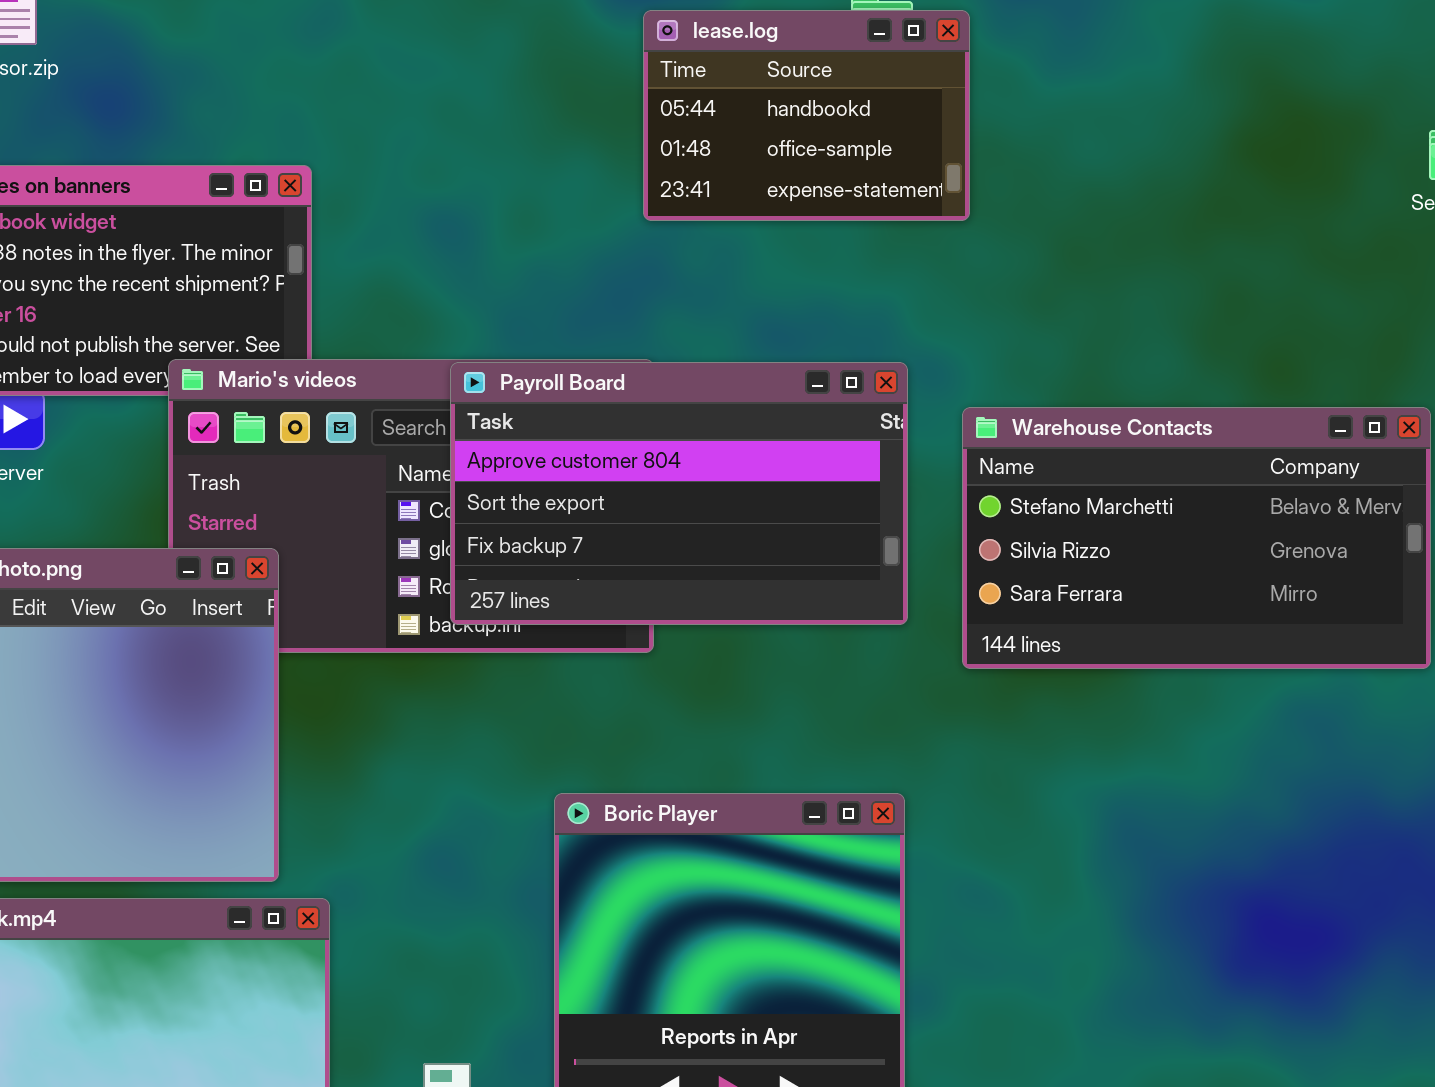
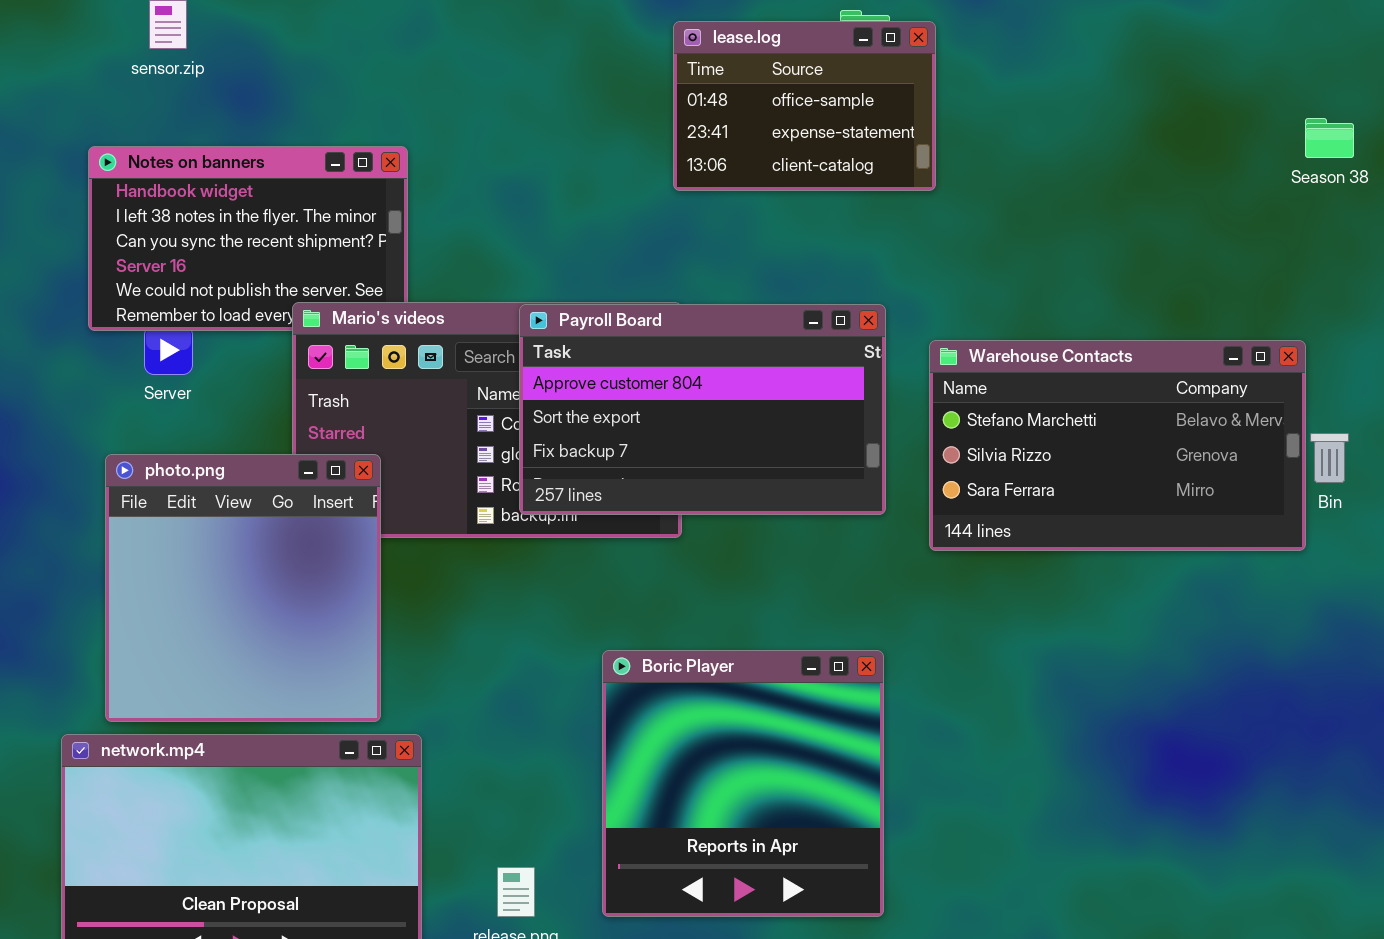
lease.log: [643,10,970,221] -> [673,21,936,191], scrolled down 1 row

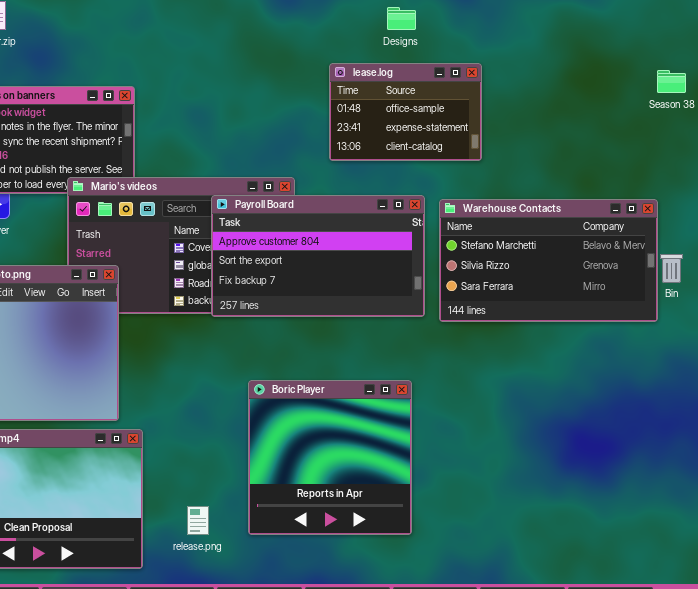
lease.log: [673,21,936,191] -> [329,63,482,161], moved
Payroll Board: [519,304,886,515] -> [211,195,425,317], moved

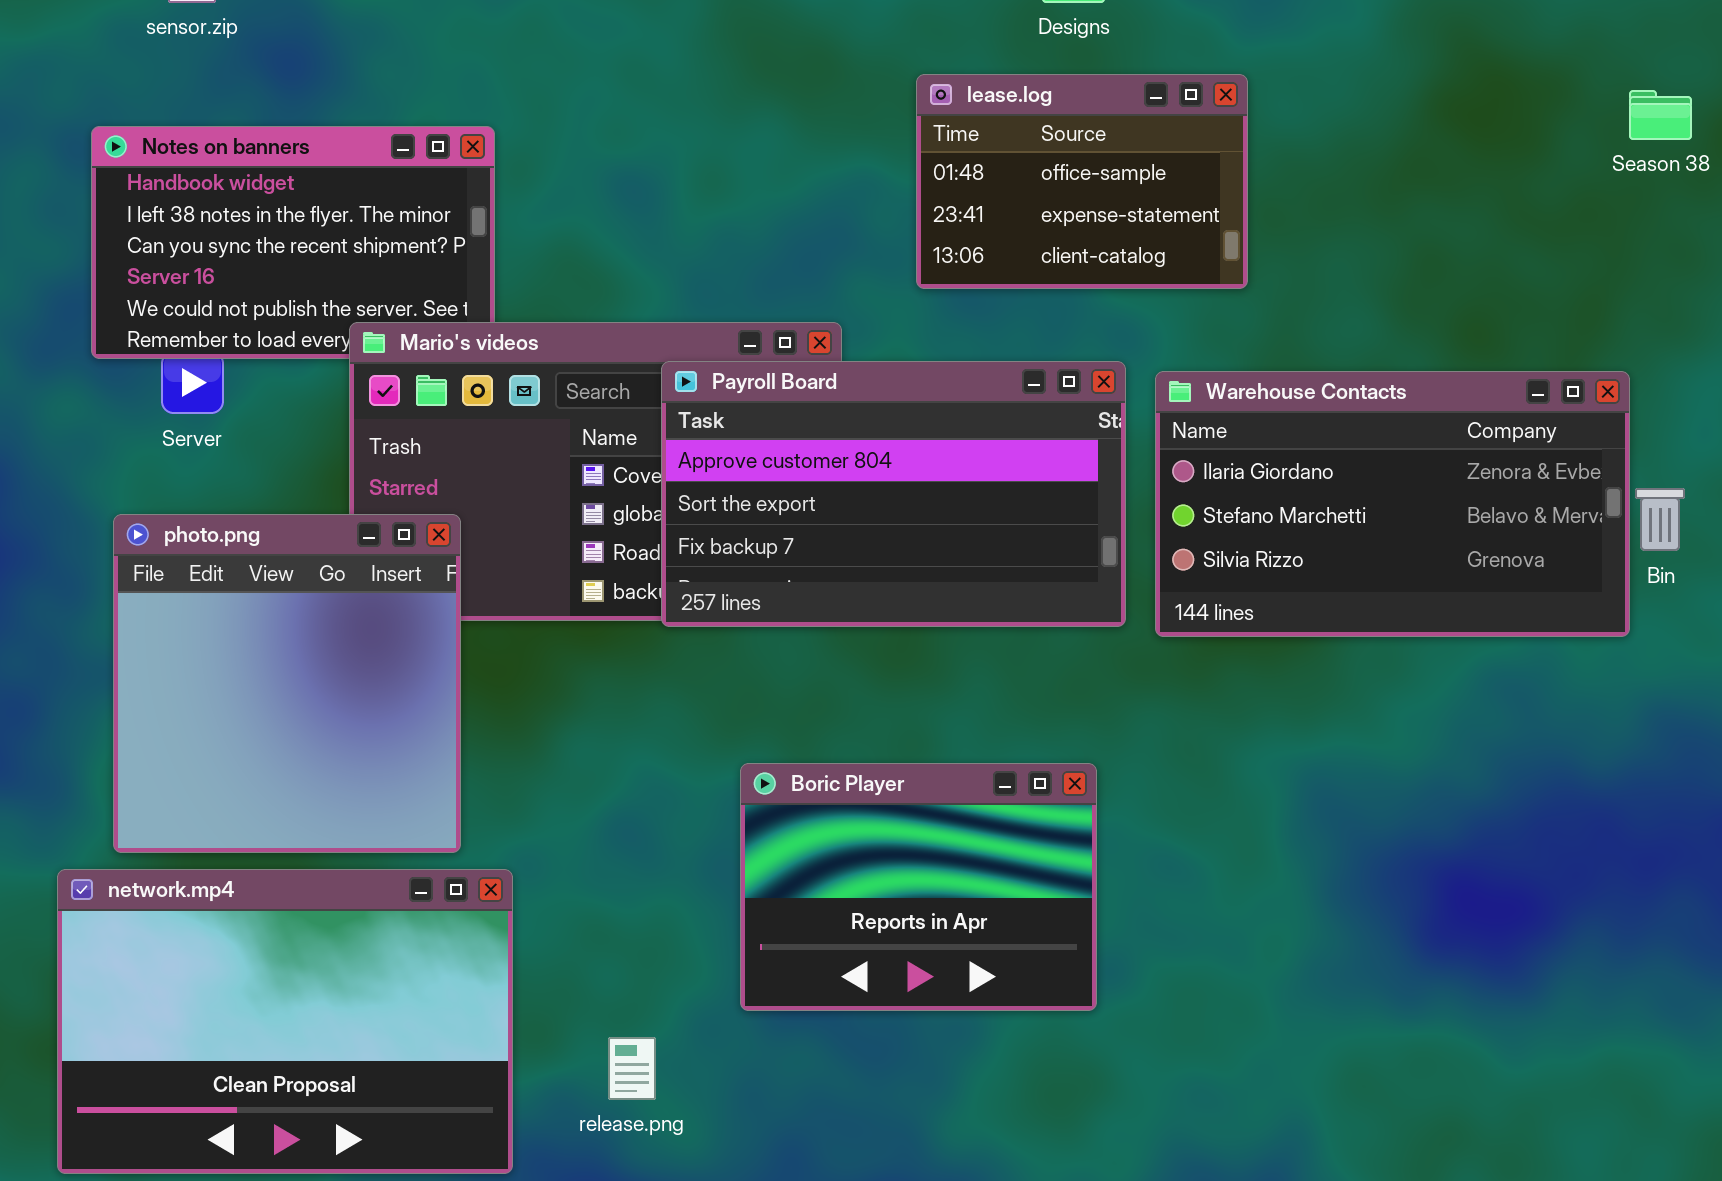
Warehouse Contacts: [439,199,658,322] -> [1155,371,1630,637], scrolled up 1 row
Boric Player: [248,380,412,535] -> [740,763,1097,1011], resized

